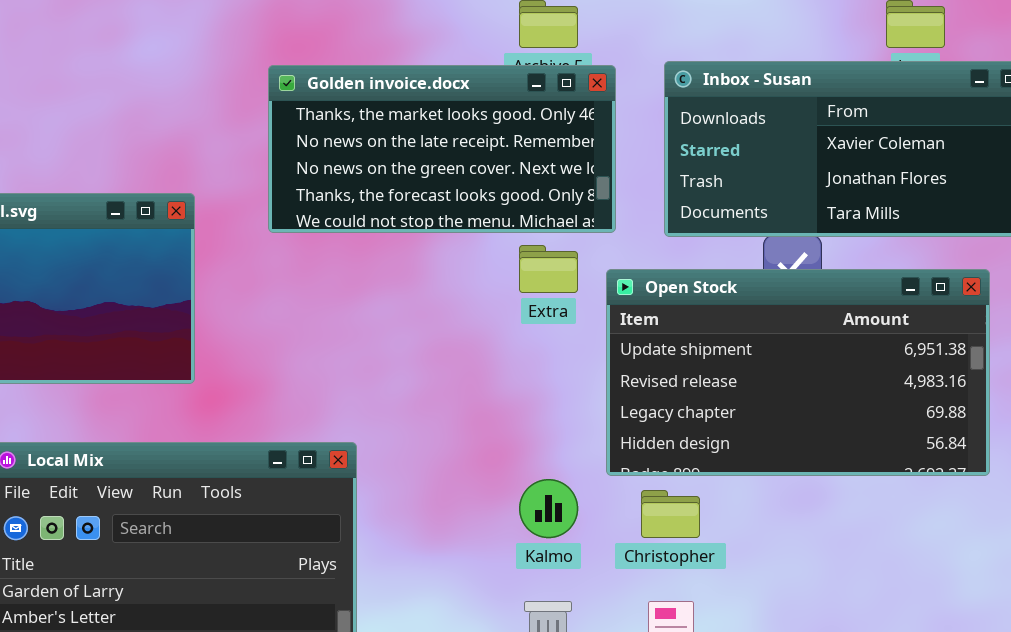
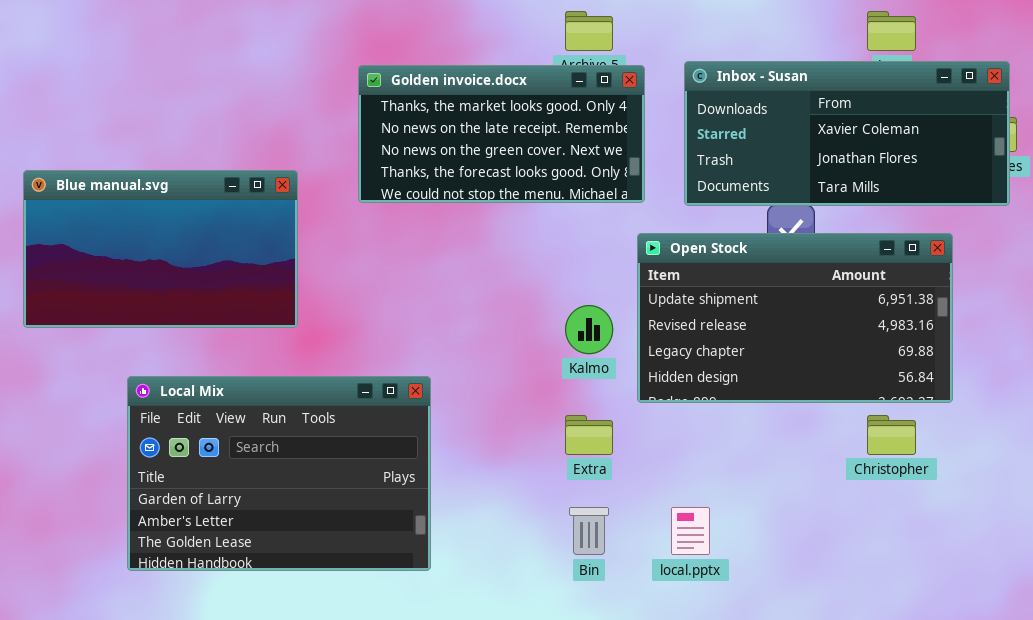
Extra: [519,245,578,293] -> [565,415,613,455], moved
Kalmo: [519,479,578,538] -> [565,305,613,354], moved
Christopher: [641,490,700,538] -> [867,415,916,455], moved

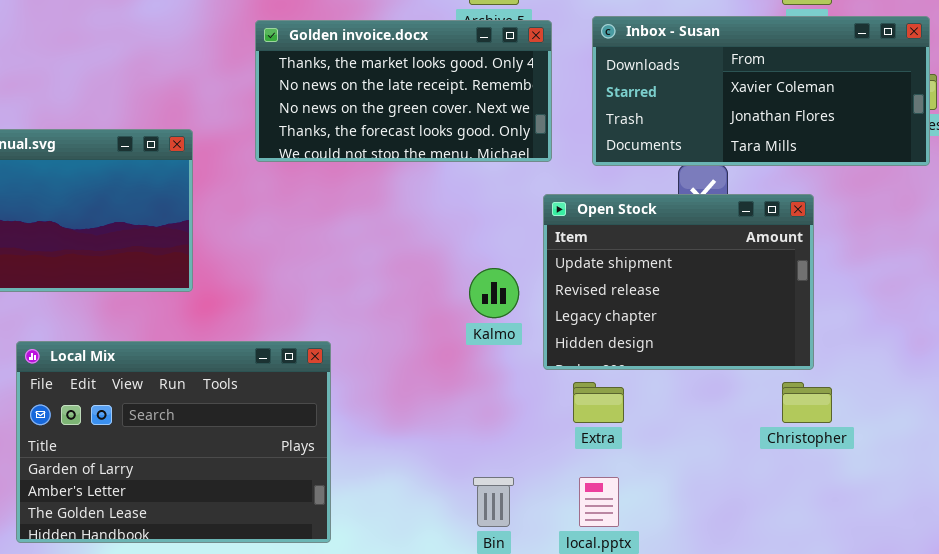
Open Stock: [637,233,953,403] -> [543,194,814,370], resized
Extra: [565,415,613,455] -> [573,382,624,423], moved

